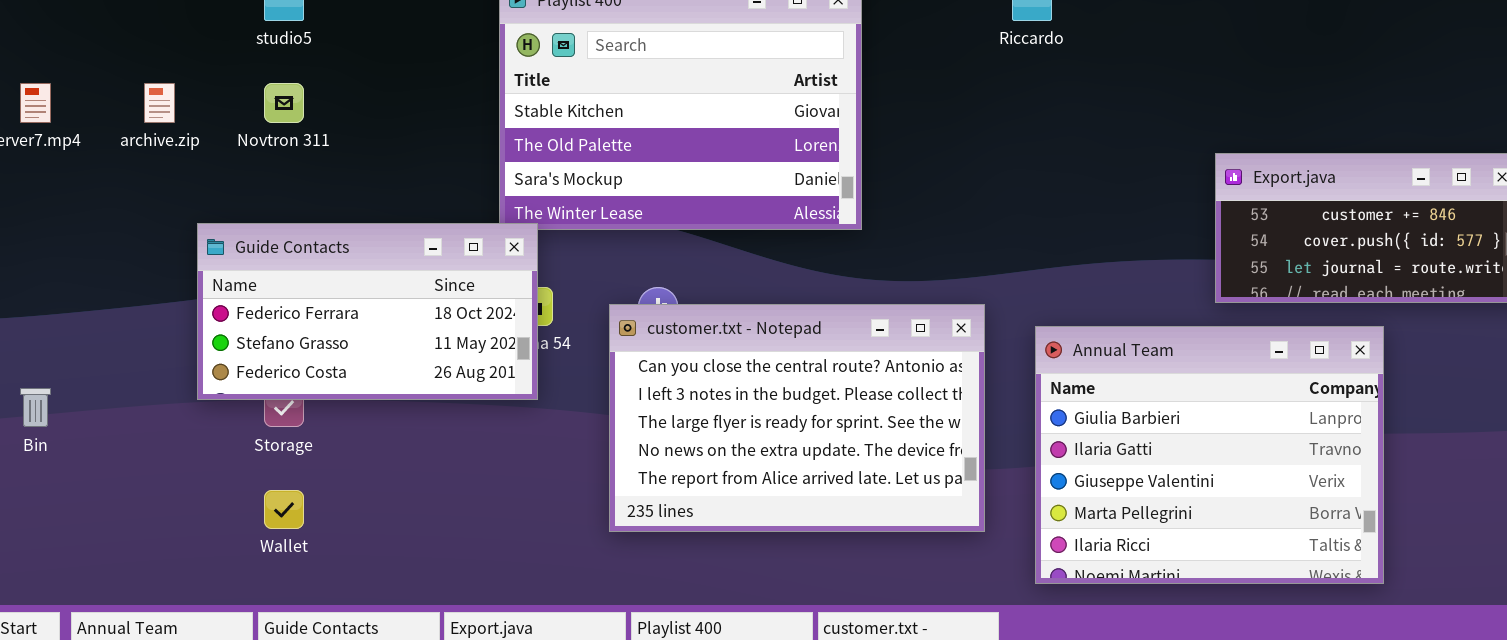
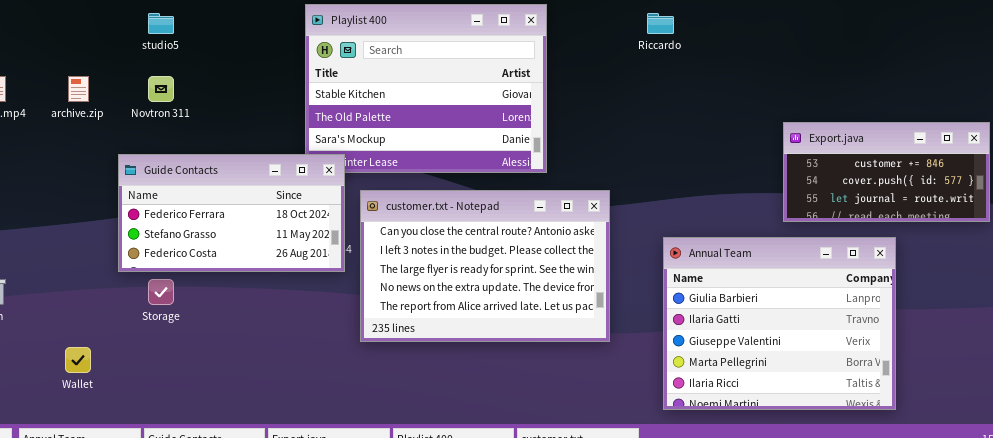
Guide Contacts: [197,223,538,400] -> [118,154,345,272], moved
customer.txt - Notepad: [609,304,985,532] -> [360,190,610,342], moved
Wallet: [264,490,304,529] -> [65,347,91,373], moved

